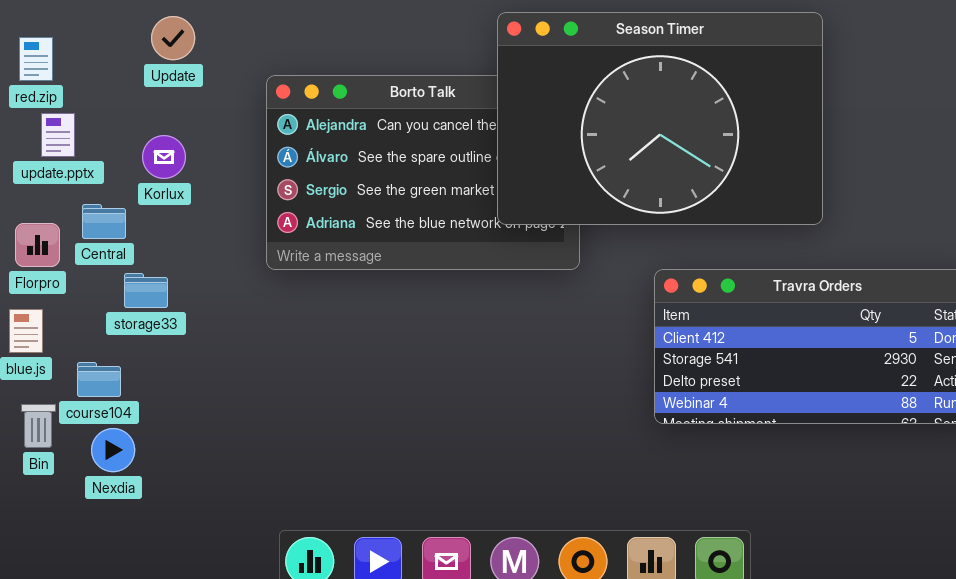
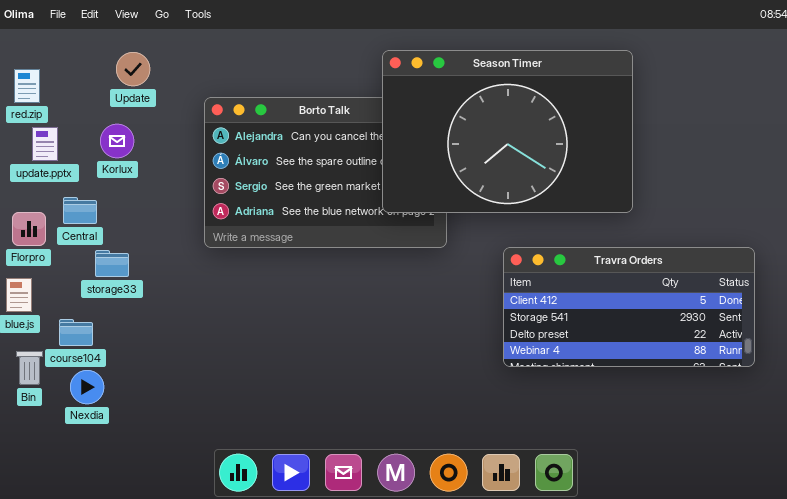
Korlux: [142,135,186,179] -> [100,124,134,158], moved

